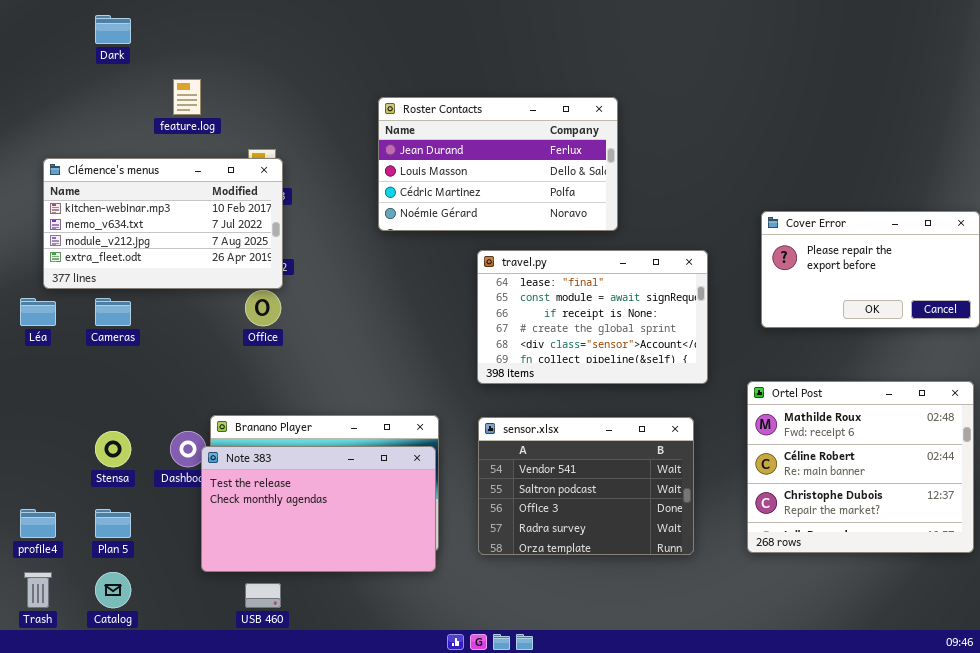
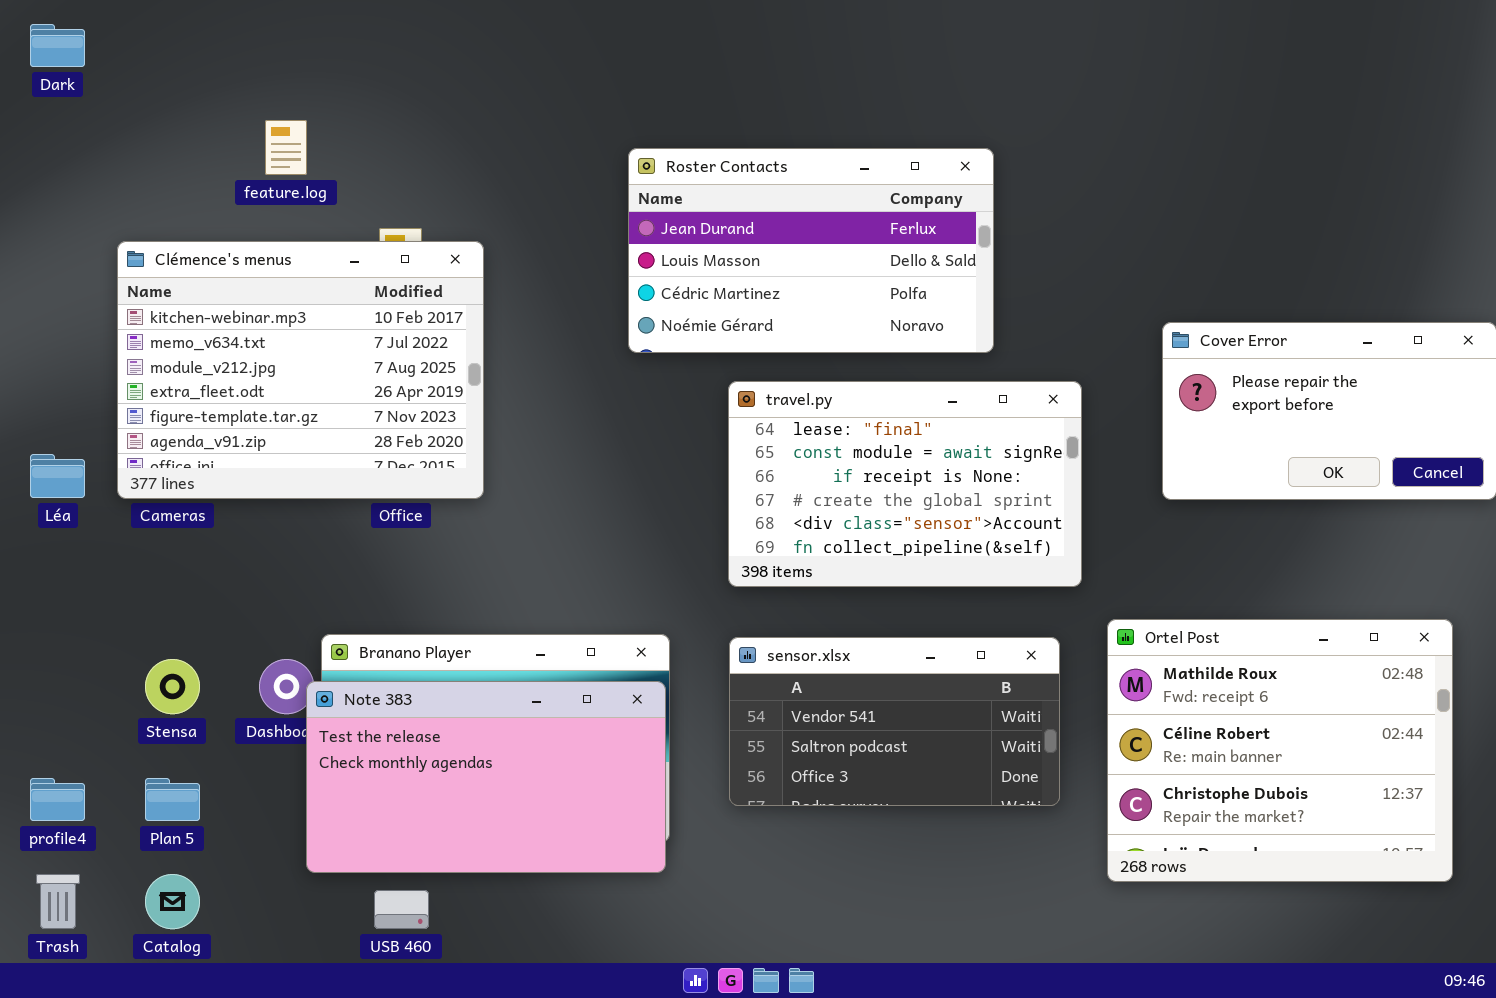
Dark: [95,15,131,44] -> [30,24,85,67], moved
Roster Contacts: [378,97,618,231] -> [628,148,994,353], moved
Clémence's menus: [43,158,283,289] -> [117,241,484,499], moved, resized
Ortel Post: [747,381,974,553] -> [1107,619,1453,882], moved
sensor.xlsx: [478,417,694,555] -> [729,637,1060,806], resized

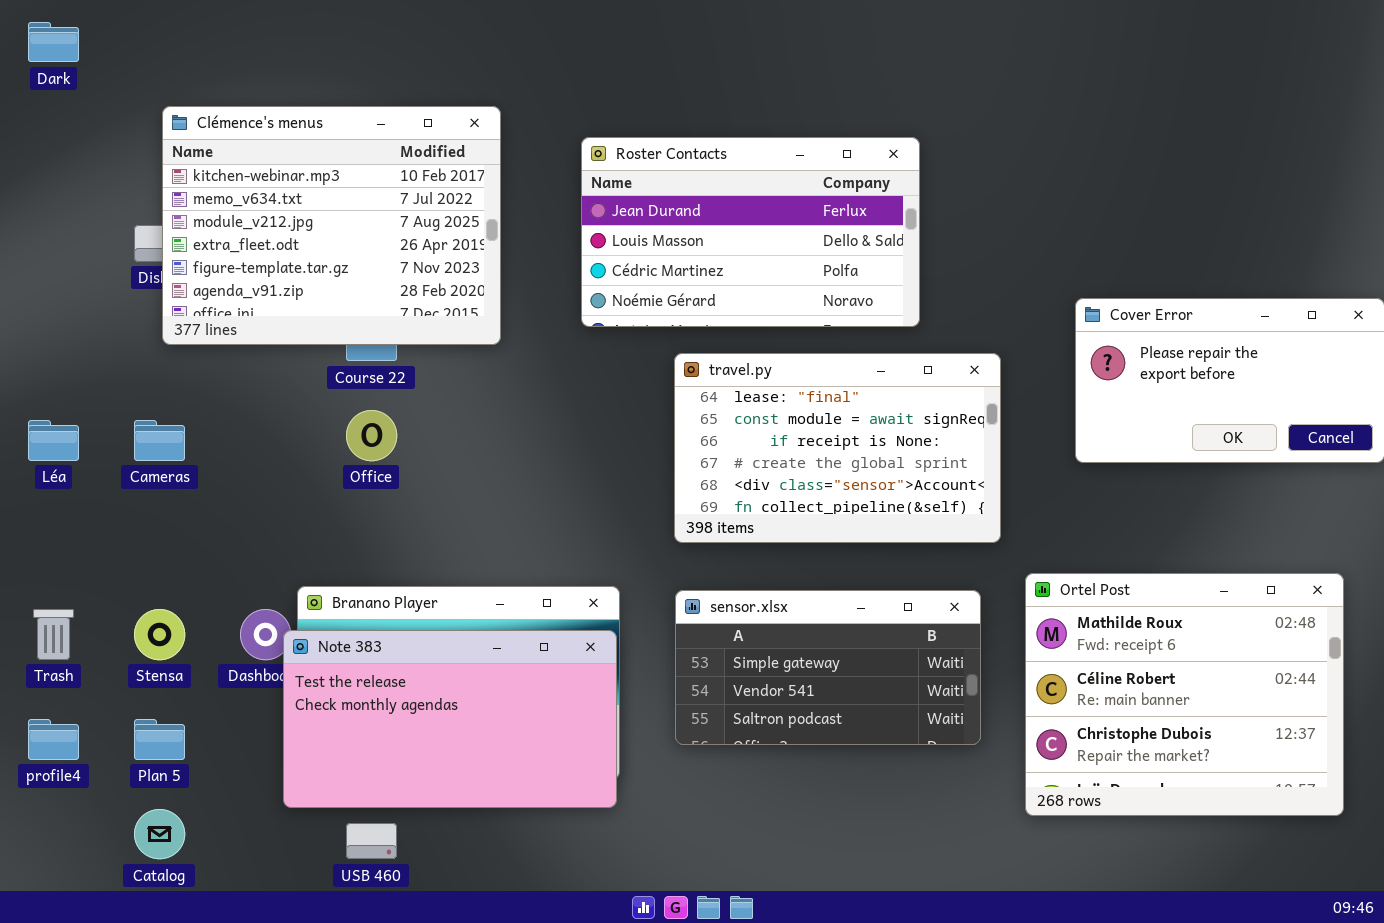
Clémence's menus: [117,241,484,499] -> [162,106,501,345], moved
sensor.xlsx: [729,637,1060,806] -> [675,590,981,745], scrolled up 1 row
Trash: [36,874,80,929] -> [33,609,74,660], moved

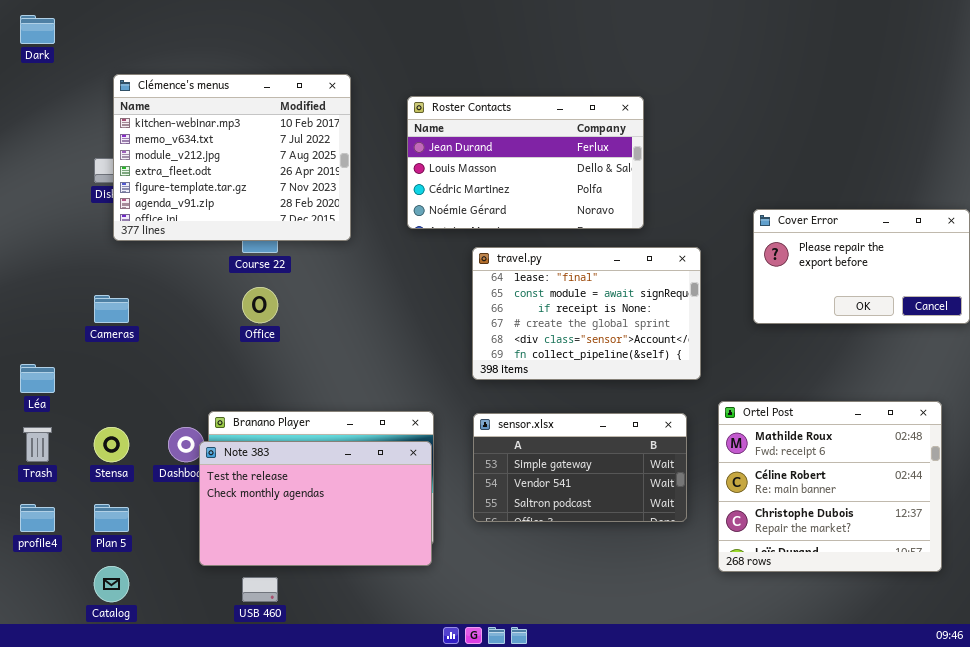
Léa: [28,420,79,461] -> [20,364,55,393], moved

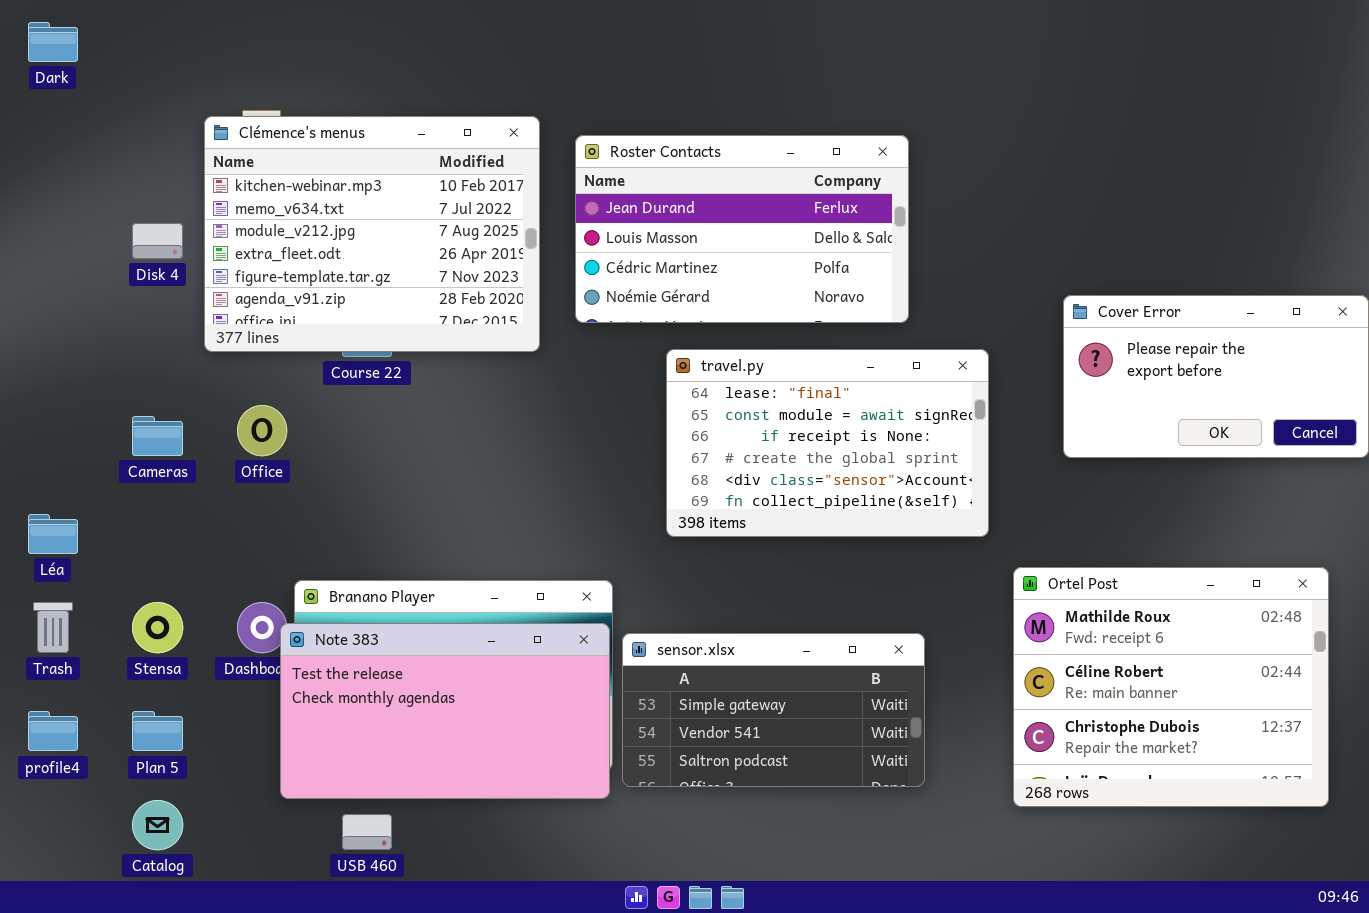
Clémence's menus: [113,74,351,241] -> [204,116,540,352], moved
Office: [242,287,278,323] -> [237,405,287,456], moved
sensor.xlsx: [473,413,687,522] -> [622,633,925,787], moved

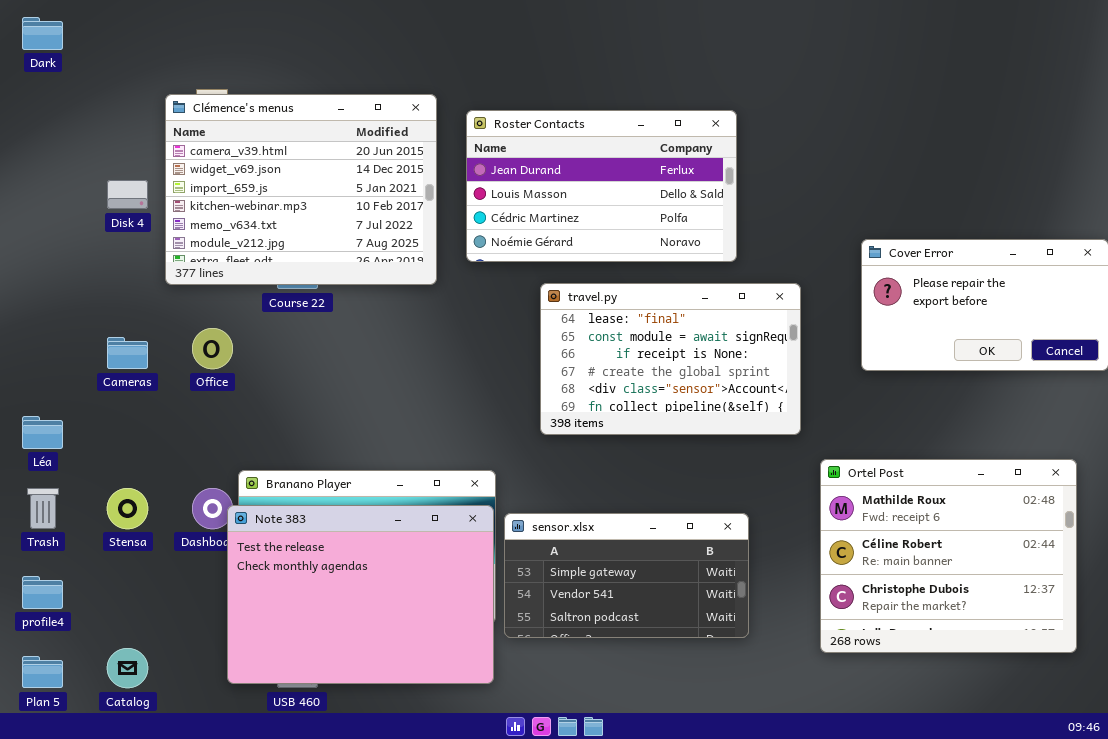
Clémence's menus: [204,116,540,352] -> [165,94,437,285], scrolled up 3 rows
Note 383: [280,623,610,799] -> [227,505,494,684], resized
Plan 5: [132,711,183,751] -> [22,656,63,688], moved

